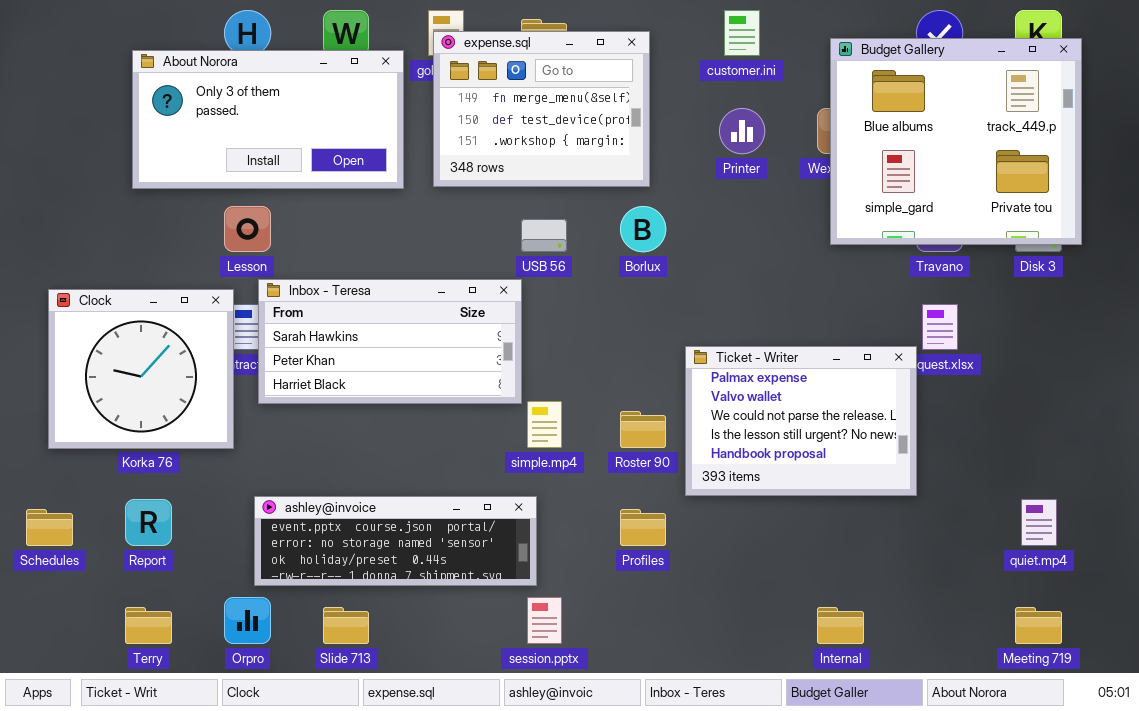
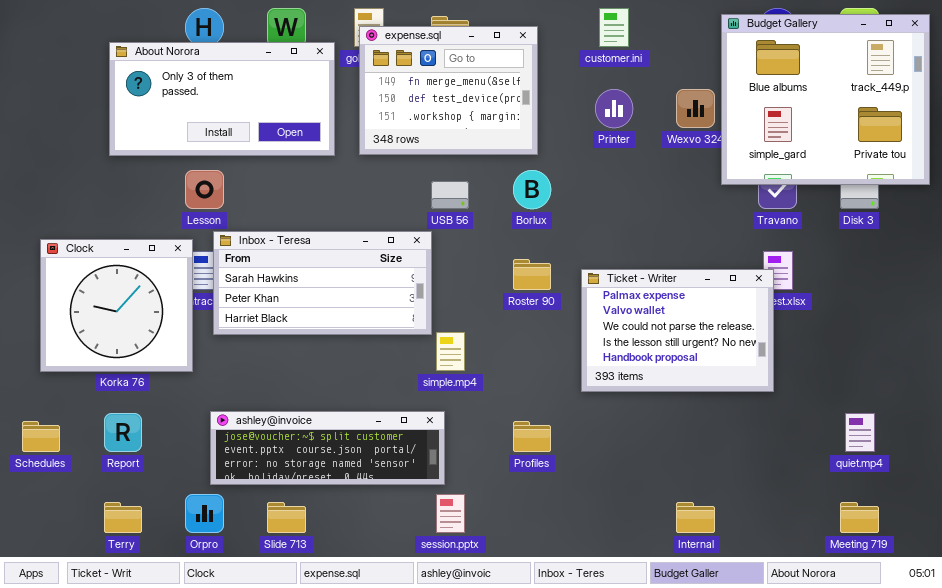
Budget Gallery: [830,38,1082,245] -> [721,14,930,185], moved
Ticket - Writer: [685,346,917,496] -> [581,269,774,392], moved
Roster 90: [620,411,666,448] -> [513,259,551,290], moved
ashley@invoice: [254,496,537,586] -> [210,411,445,485], scrolled up 1 row

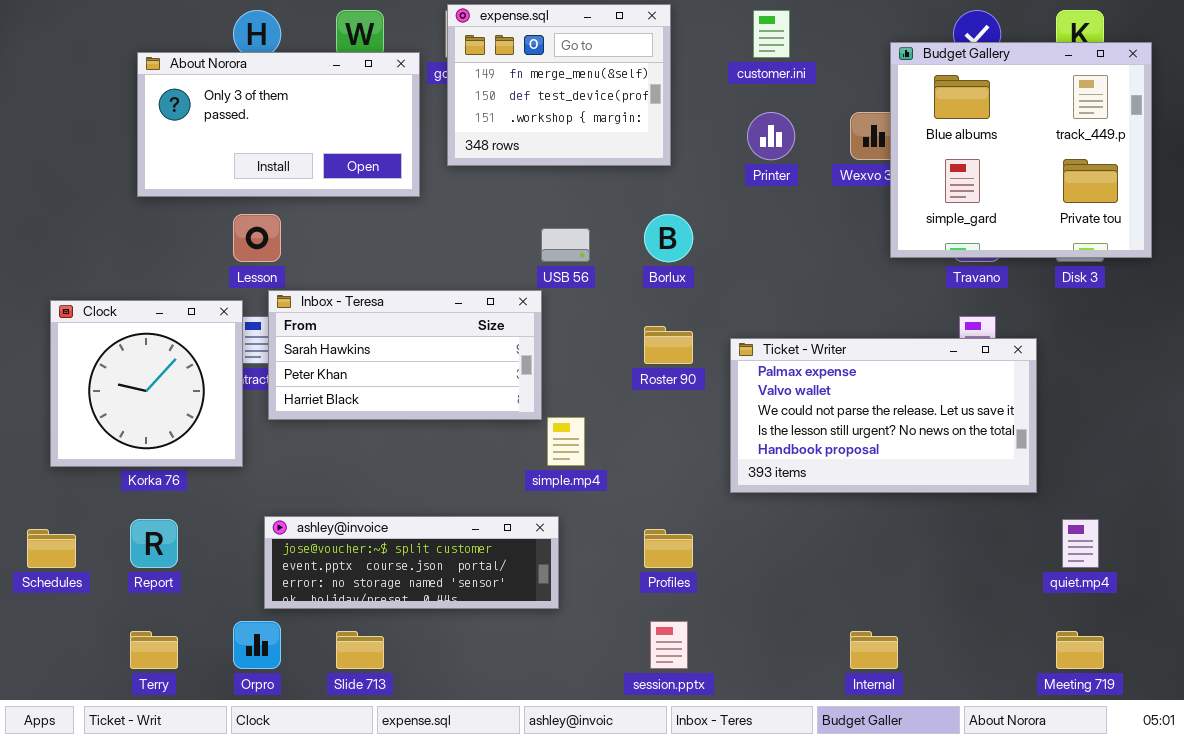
Budget Gallery: [721,14,930,185] -> [890,42,1152,258], moved
expense.sql: [359,26,538,155] -> [447,4,671,166], moved
Ticket - Writer: [581,269,774,392] -> [730,338,1037,493], resized
session.pptx: [436,494,465,533] -> [650,621,688,669], moved

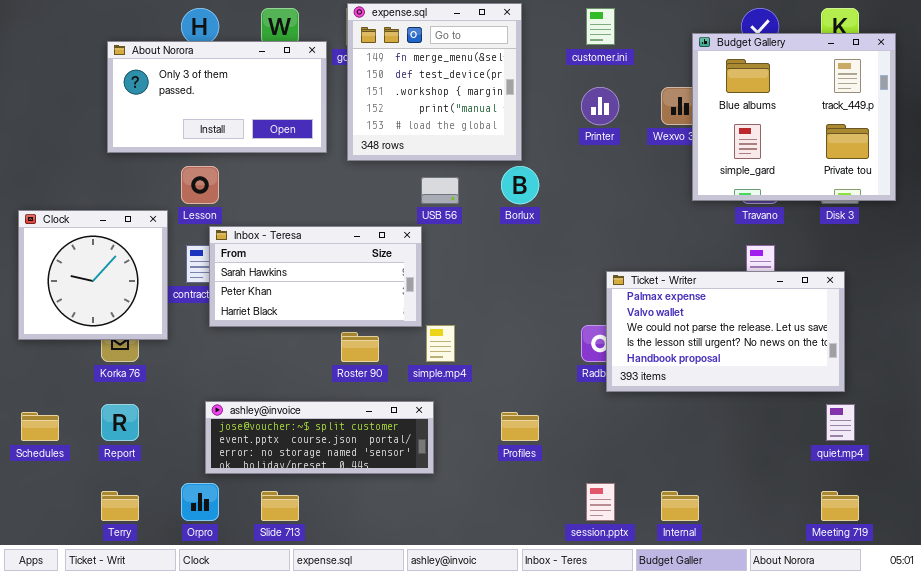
expense.sql: [447,4,671,166] -> [347,3,522,161], resized
Clock: [50,300,243,467] -> [18,210,168,340], moved
Roster 90: [644,326,693,364] -> [341,332,379,362], moved
Ticket - Writer: [730,338,1037,493] -> [606,271,845,392], moved
session.pptx: [650,621,688,669] -> [586,483,615,521], moved

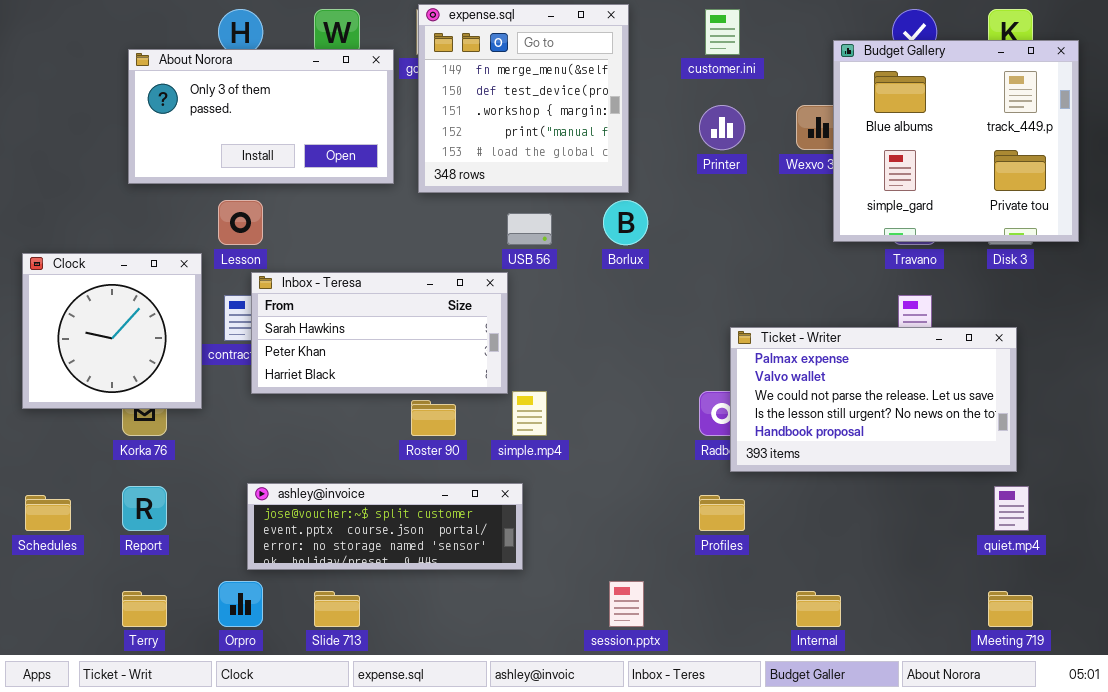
Profiles: [501,412,539,441] -> [699,495,745,531], moved
session.pptx: [586,483,615,521] -> [609,581,644,627], moved

